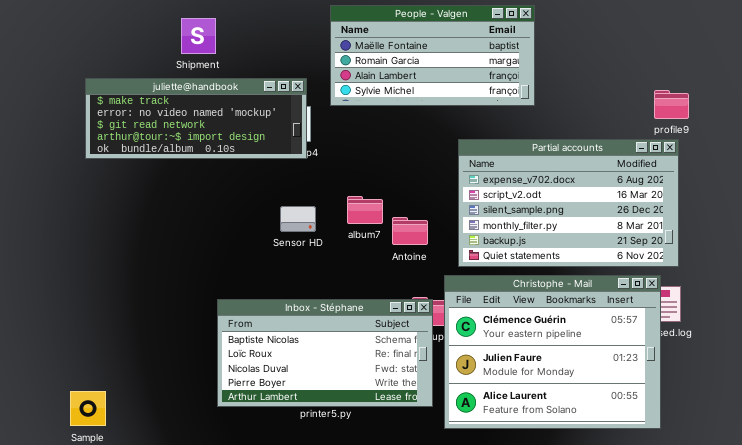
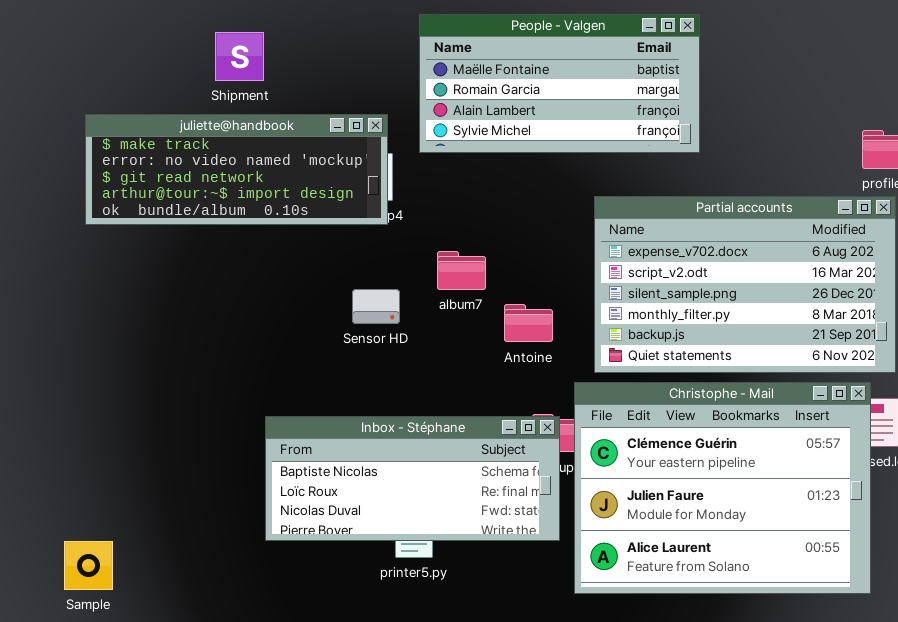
album7: [347,196,383,224] -> [437,251,486,290], moved
Inbox - Stéphane: [217,299,433,407] -> [265,416,560,541], resized

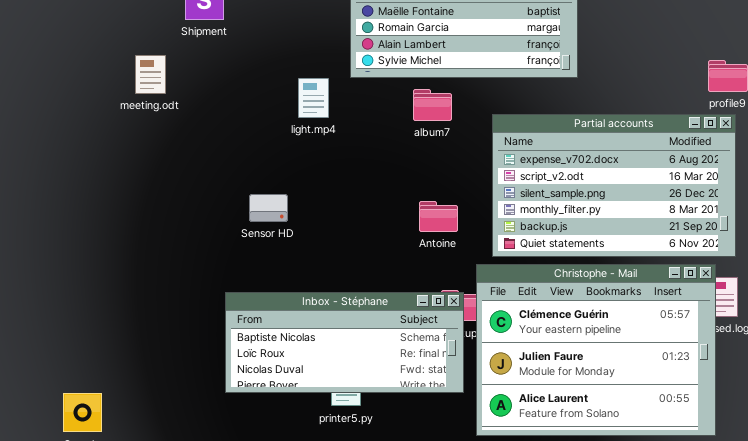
juliette@handbook: [85,114,388,225] -> none, closed
album7: [437,251,486,290] -> [413,89,452,121], moved
Sensor HD: [352,289,400,324] -> [249,194,288,222], moved

